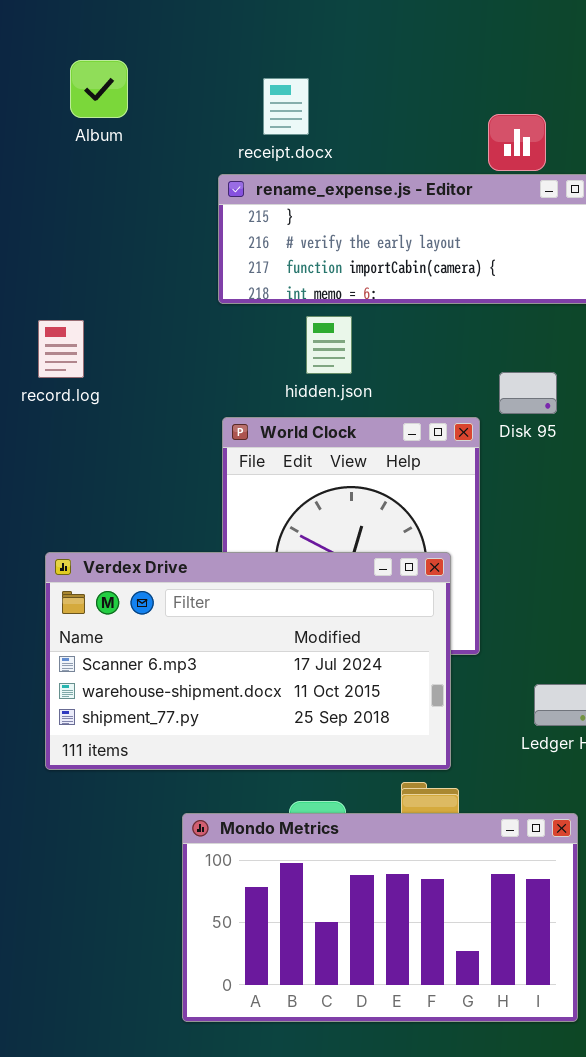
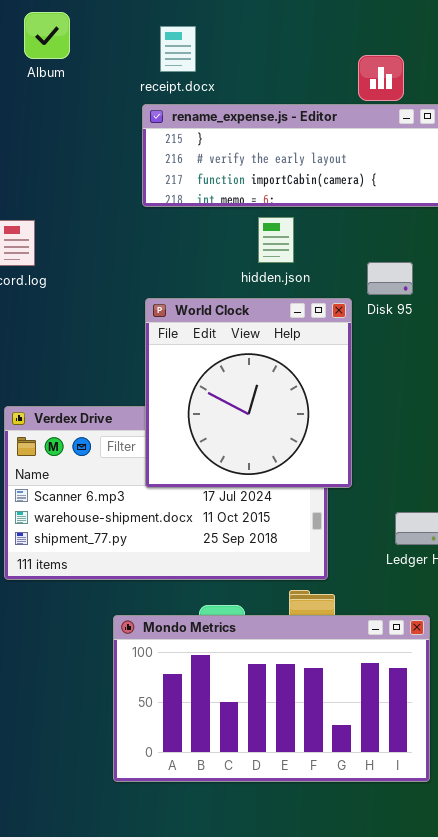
receipt.docx: [263,78,309,135] -> [160,26,196,72], moved
hidden.json: [306,316,352,374] -> [258,217,294,263], moved
World Clock: [222,417,480,655] -> [145,298,352,488], raised

